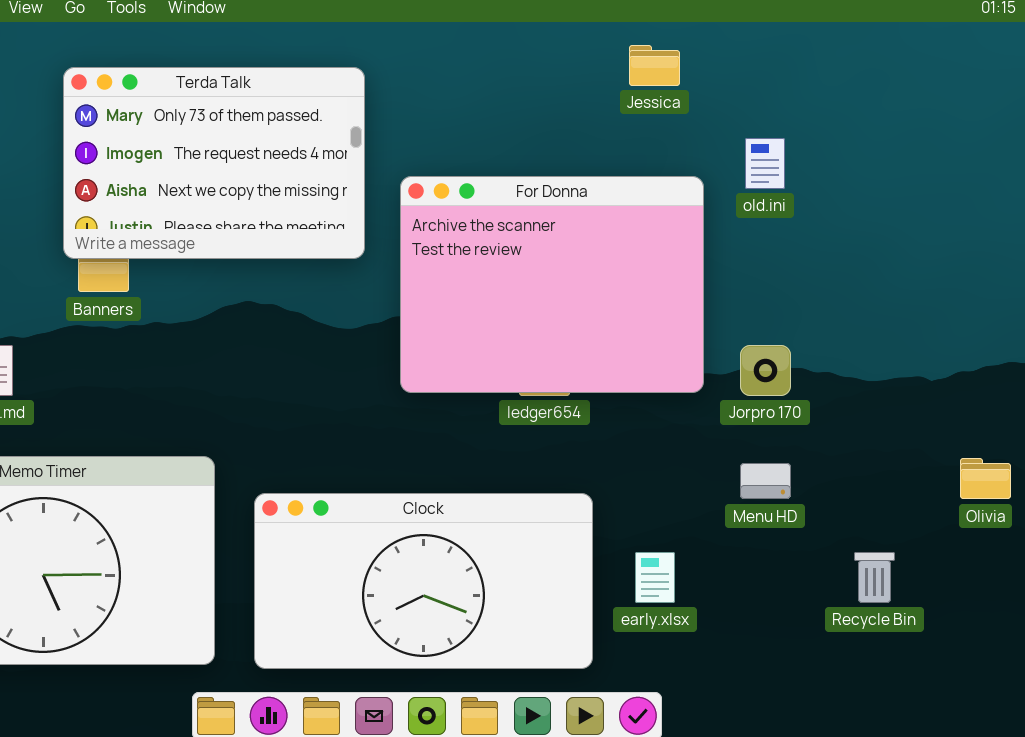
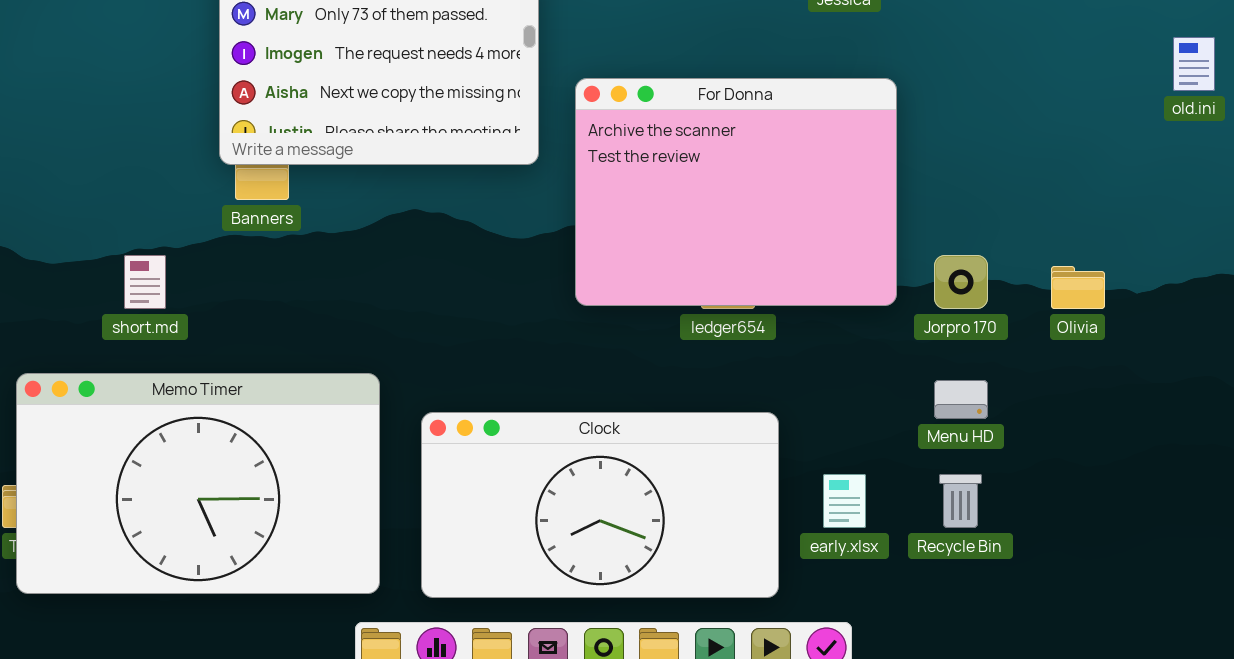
old.ini: [745,138,785,189] -> [1173,37,1215,91], moved
Olivia: [960,458,1011,499] -> [1051,266,1105,309], moved
Recycle Bin: [854,552,895,603] -> [939,474,982,528], moved

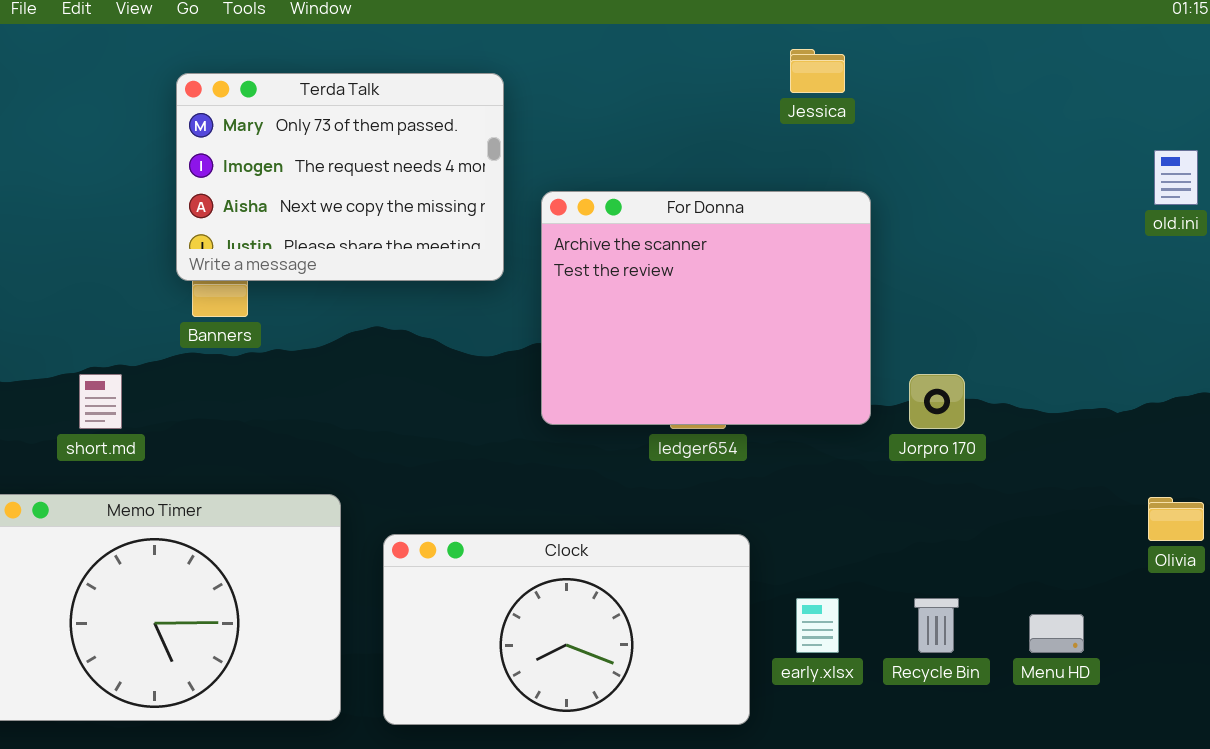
Olivia: [1051,266,1105,309] -> [1148,497,1204,541], moved
Menu HD: [934,380,988,419] -> [1029,614,1084,653], moved

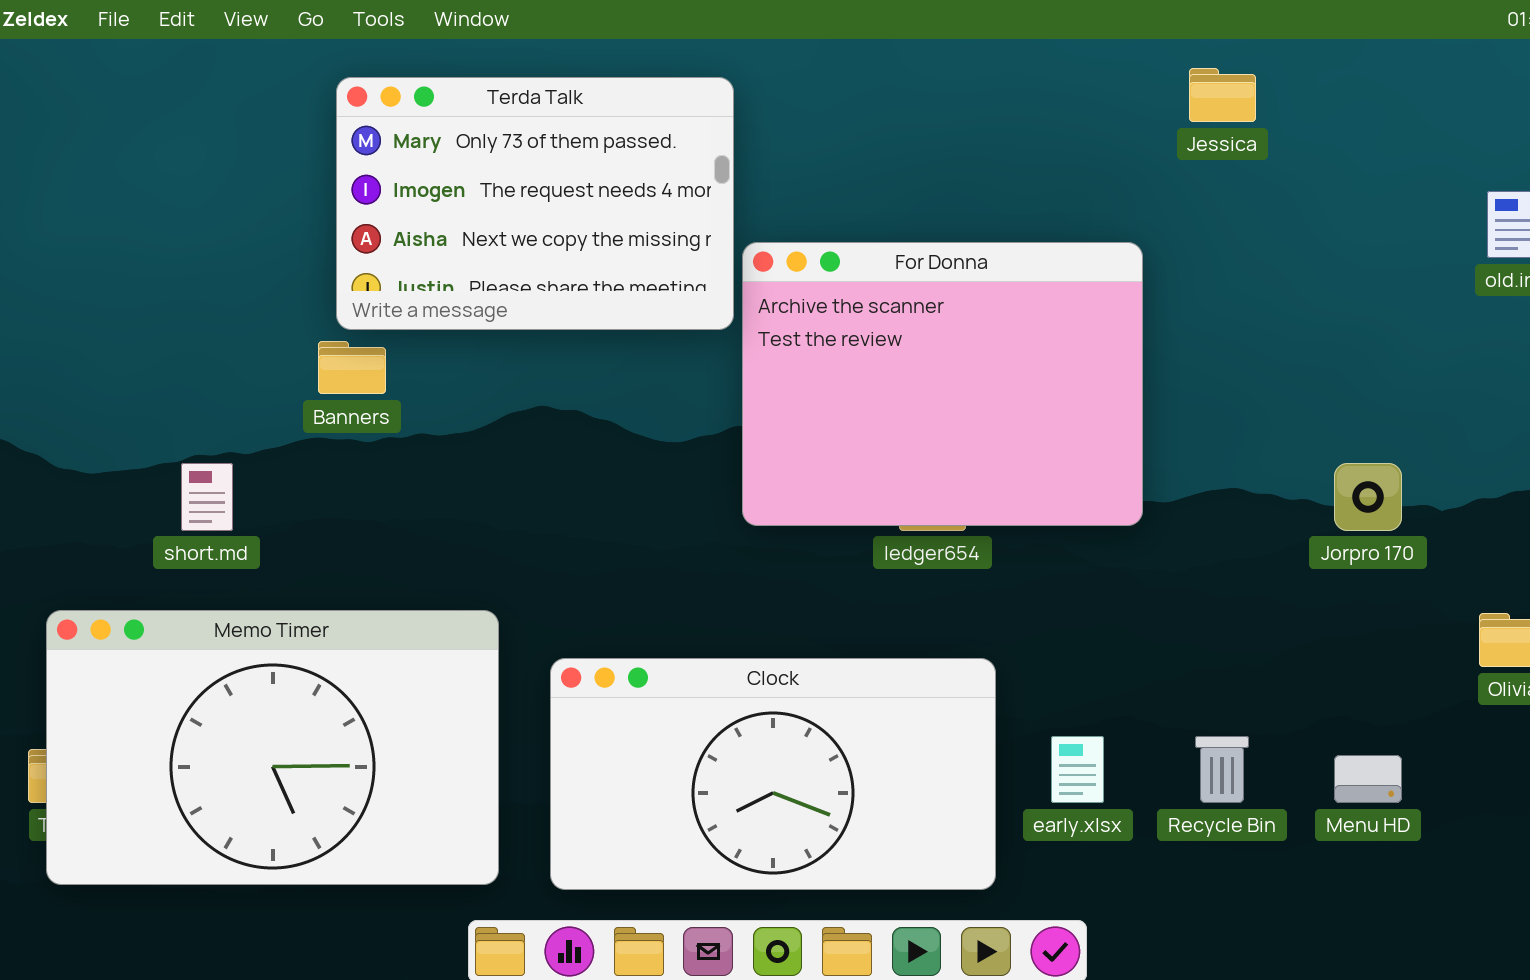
Jessica: [790,49,845,93] -> [1189,68,1256,122], moved
Terda Talk: [176,73,504,281] -> [336,77,734,330], moved
Jorpro 170: [909,374,965,429] -> [1334,463,1402,531], moved

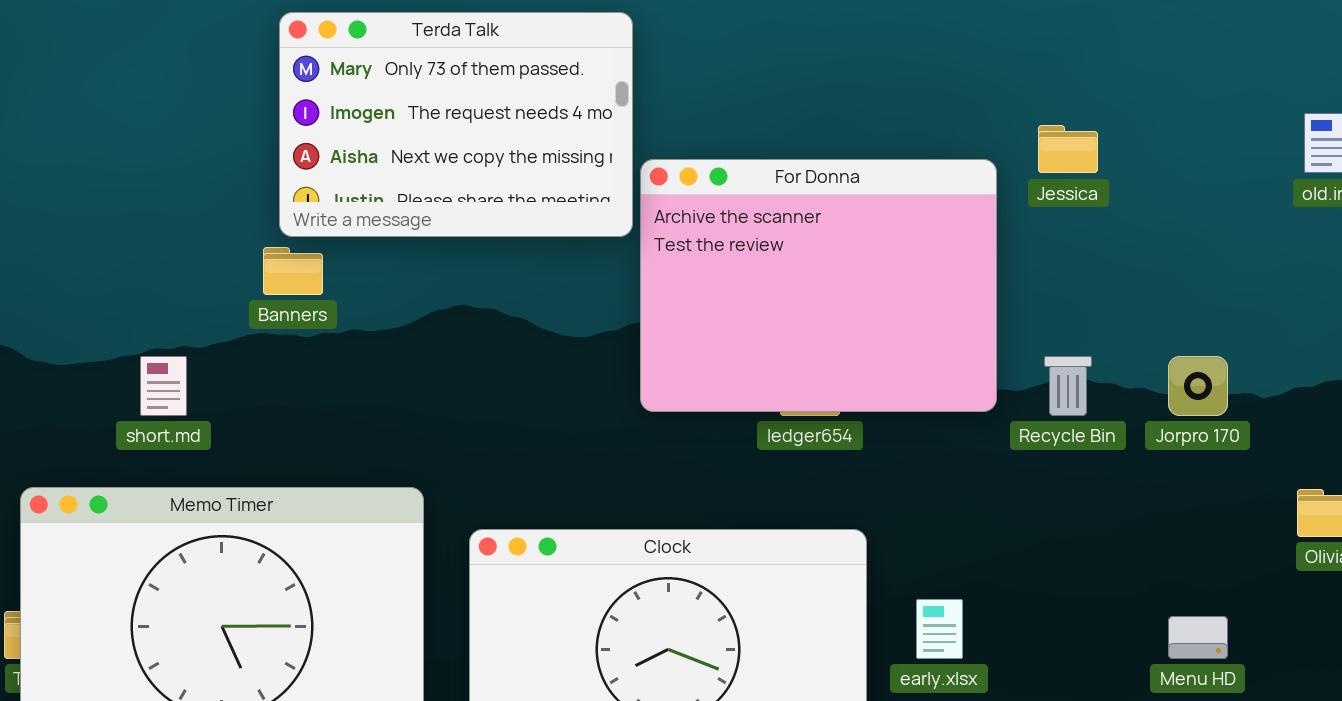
Jessica: [1189,68,1256,122] -> [1038,125,1098,173], moved
Recycle Bin: [1195,736,1249,803] -> [1044,356,1092,416], moved

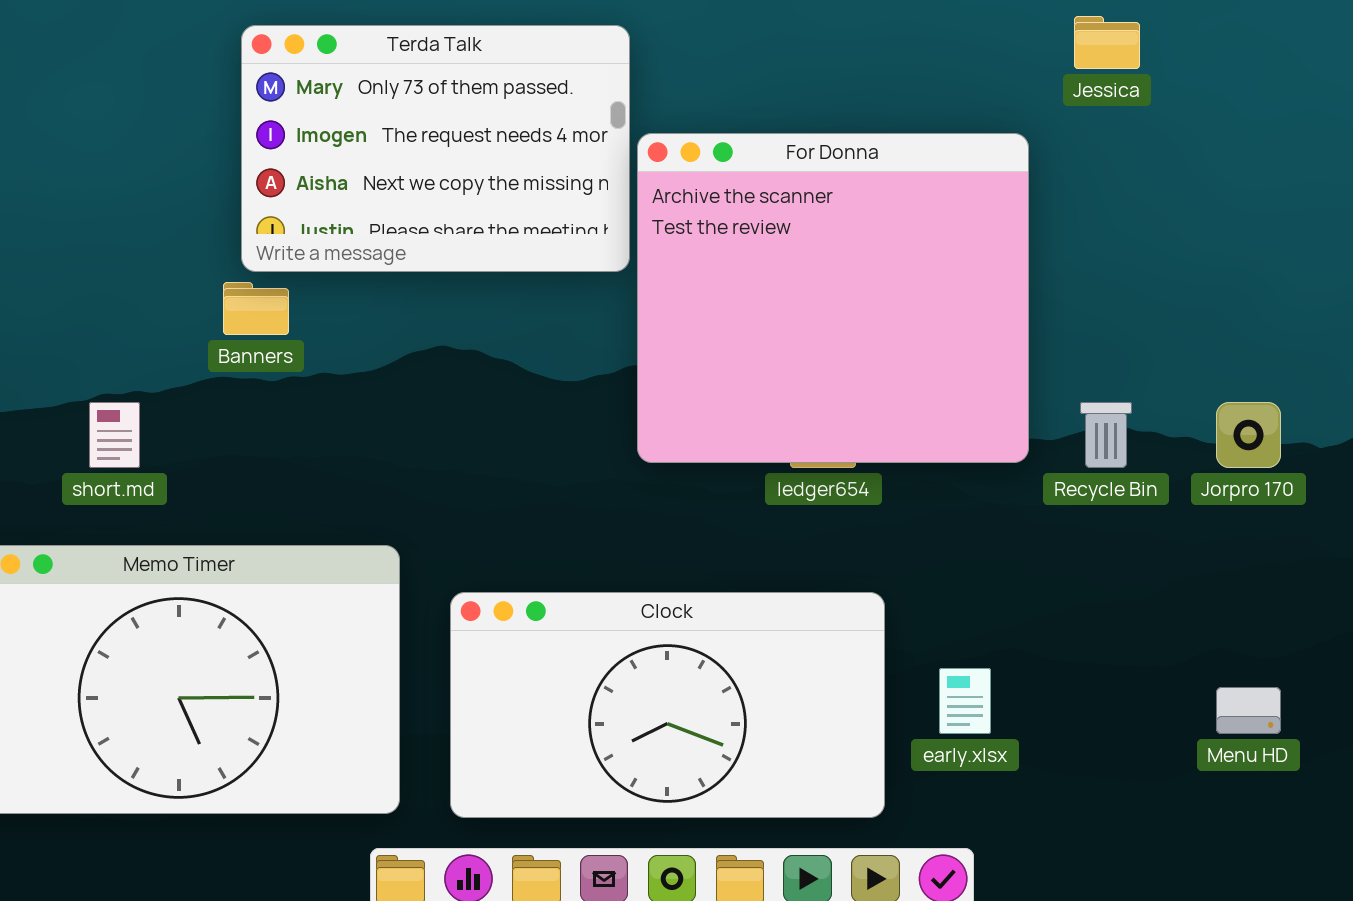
Jessica: [1038,125,1098,173] -> [1074,16,1140,69], moved
For Donna: [640,159,997,412] -> [637,133,1029,463], resized

